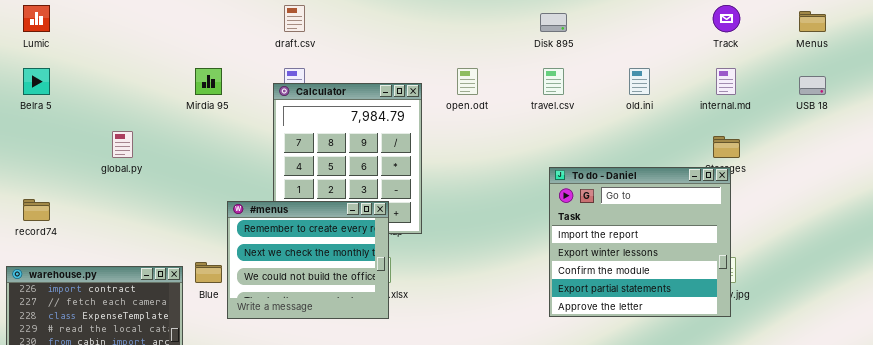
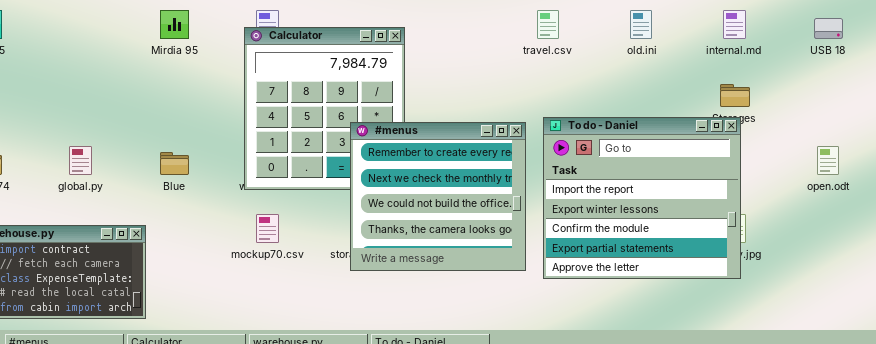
open.odt: [457,68,478,95] -> [817,146,839,175], moved
global.py: [112,131,133,158] -> [69,146,92,175], moved
#menus: [227,201,389,319] -> [350,122,526,271], moved, resized
Blue: [195,262,222,283] -> [160,152,189,175], moved

